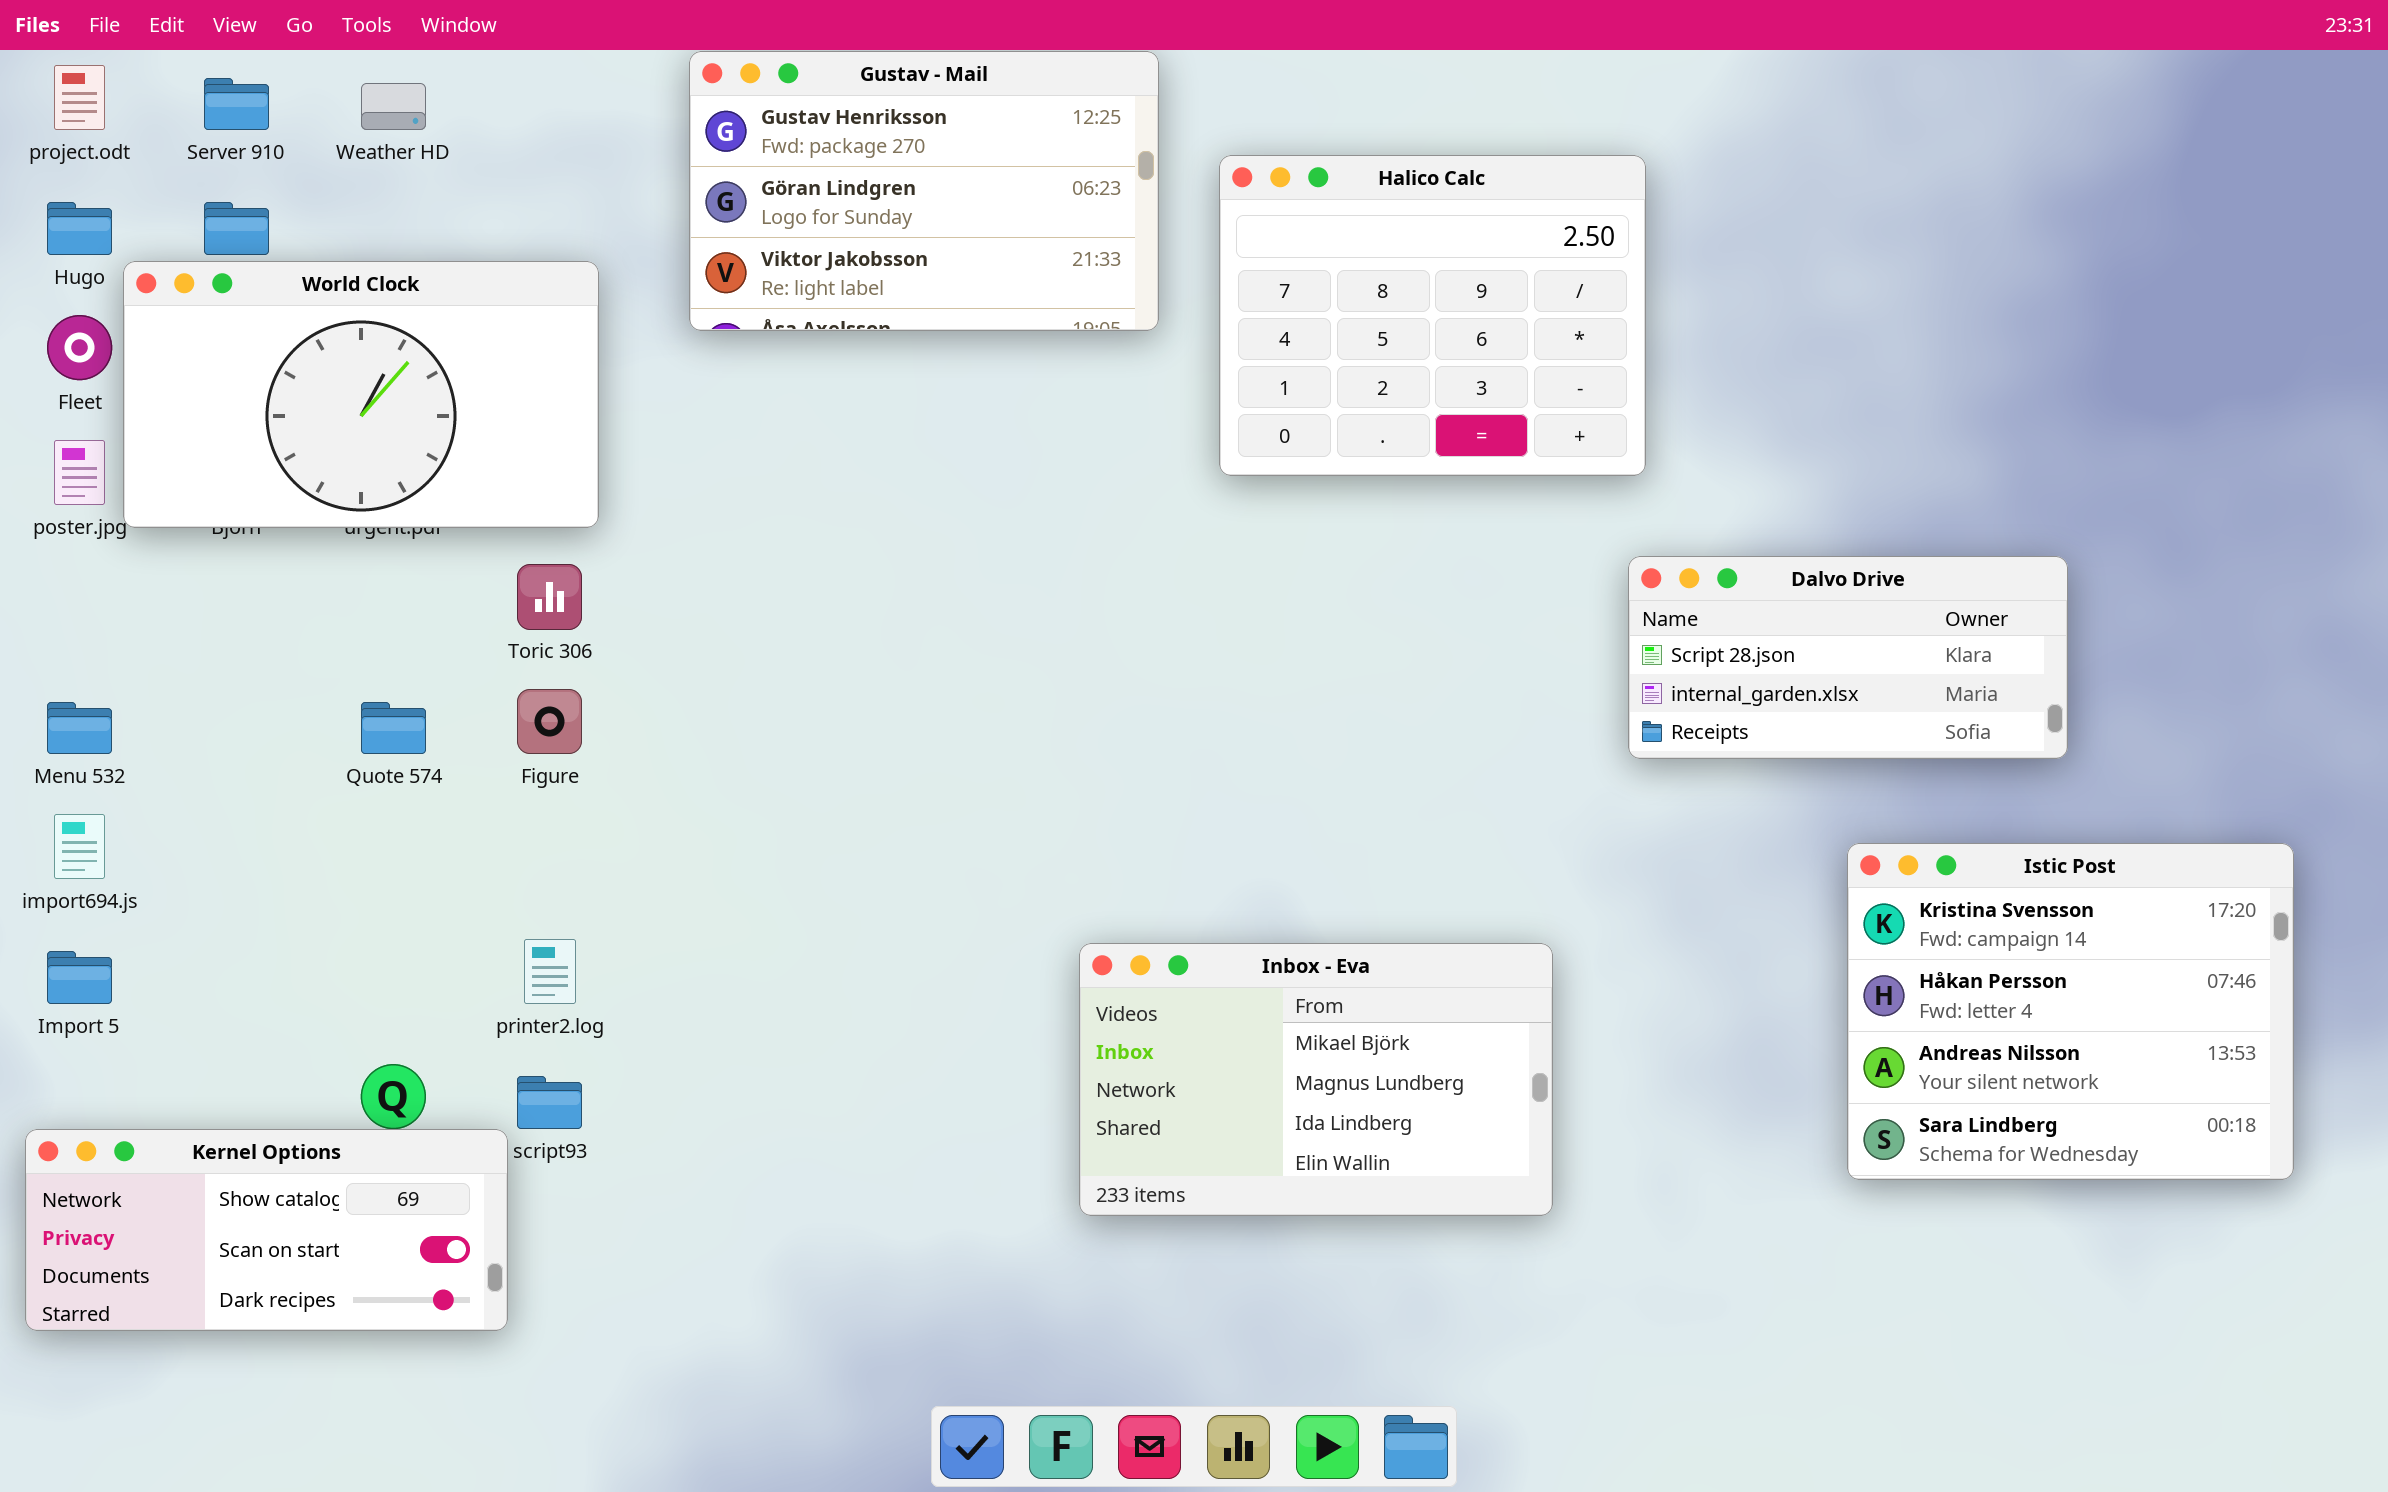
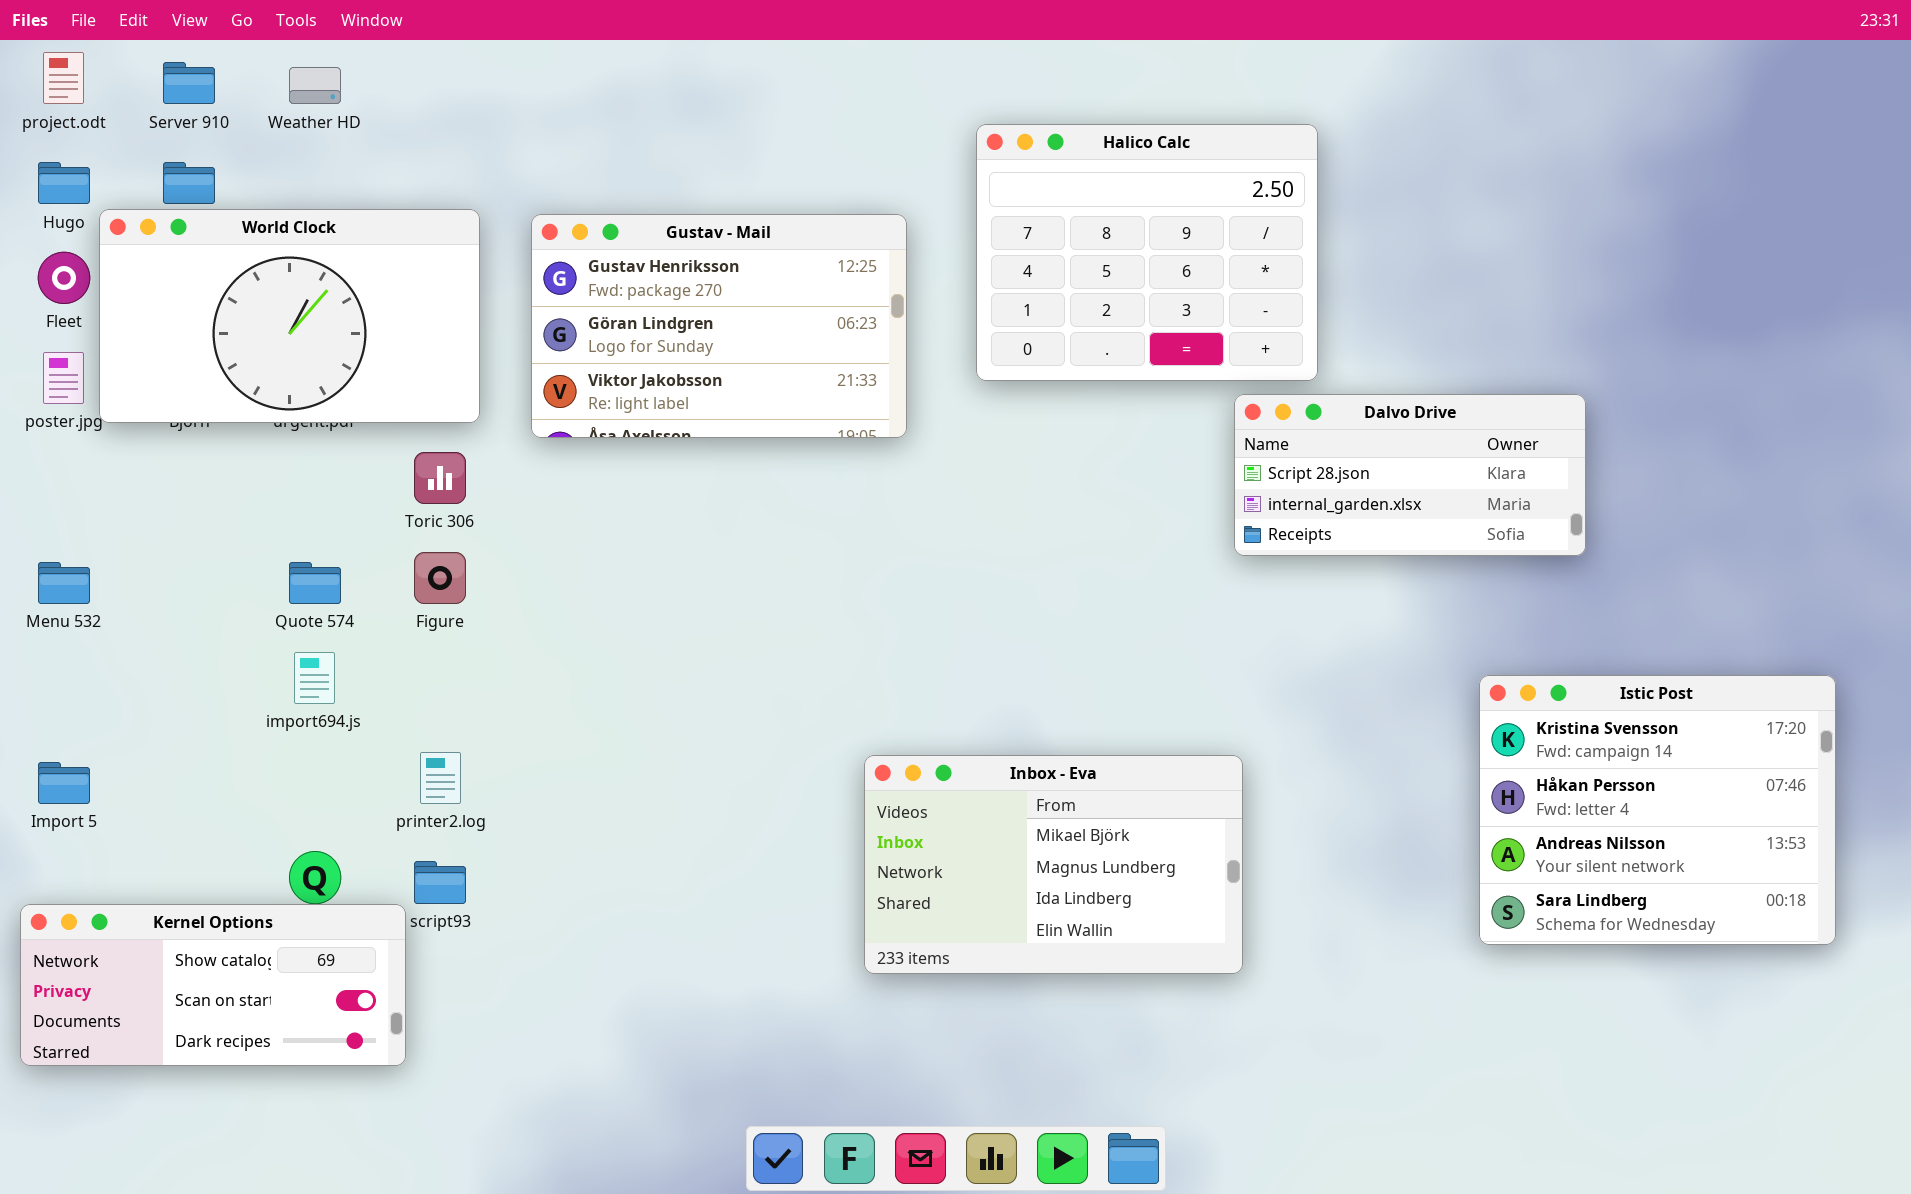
Gustav - Mail: [689,51,1159,331] -> [531,214,907,438], moved
Dalvo Drive: [1628,556,2068,759] -> [1234,394,1586,556], moved
import694.js: [54,814,105,879] -> [294,652,335,704], moved

